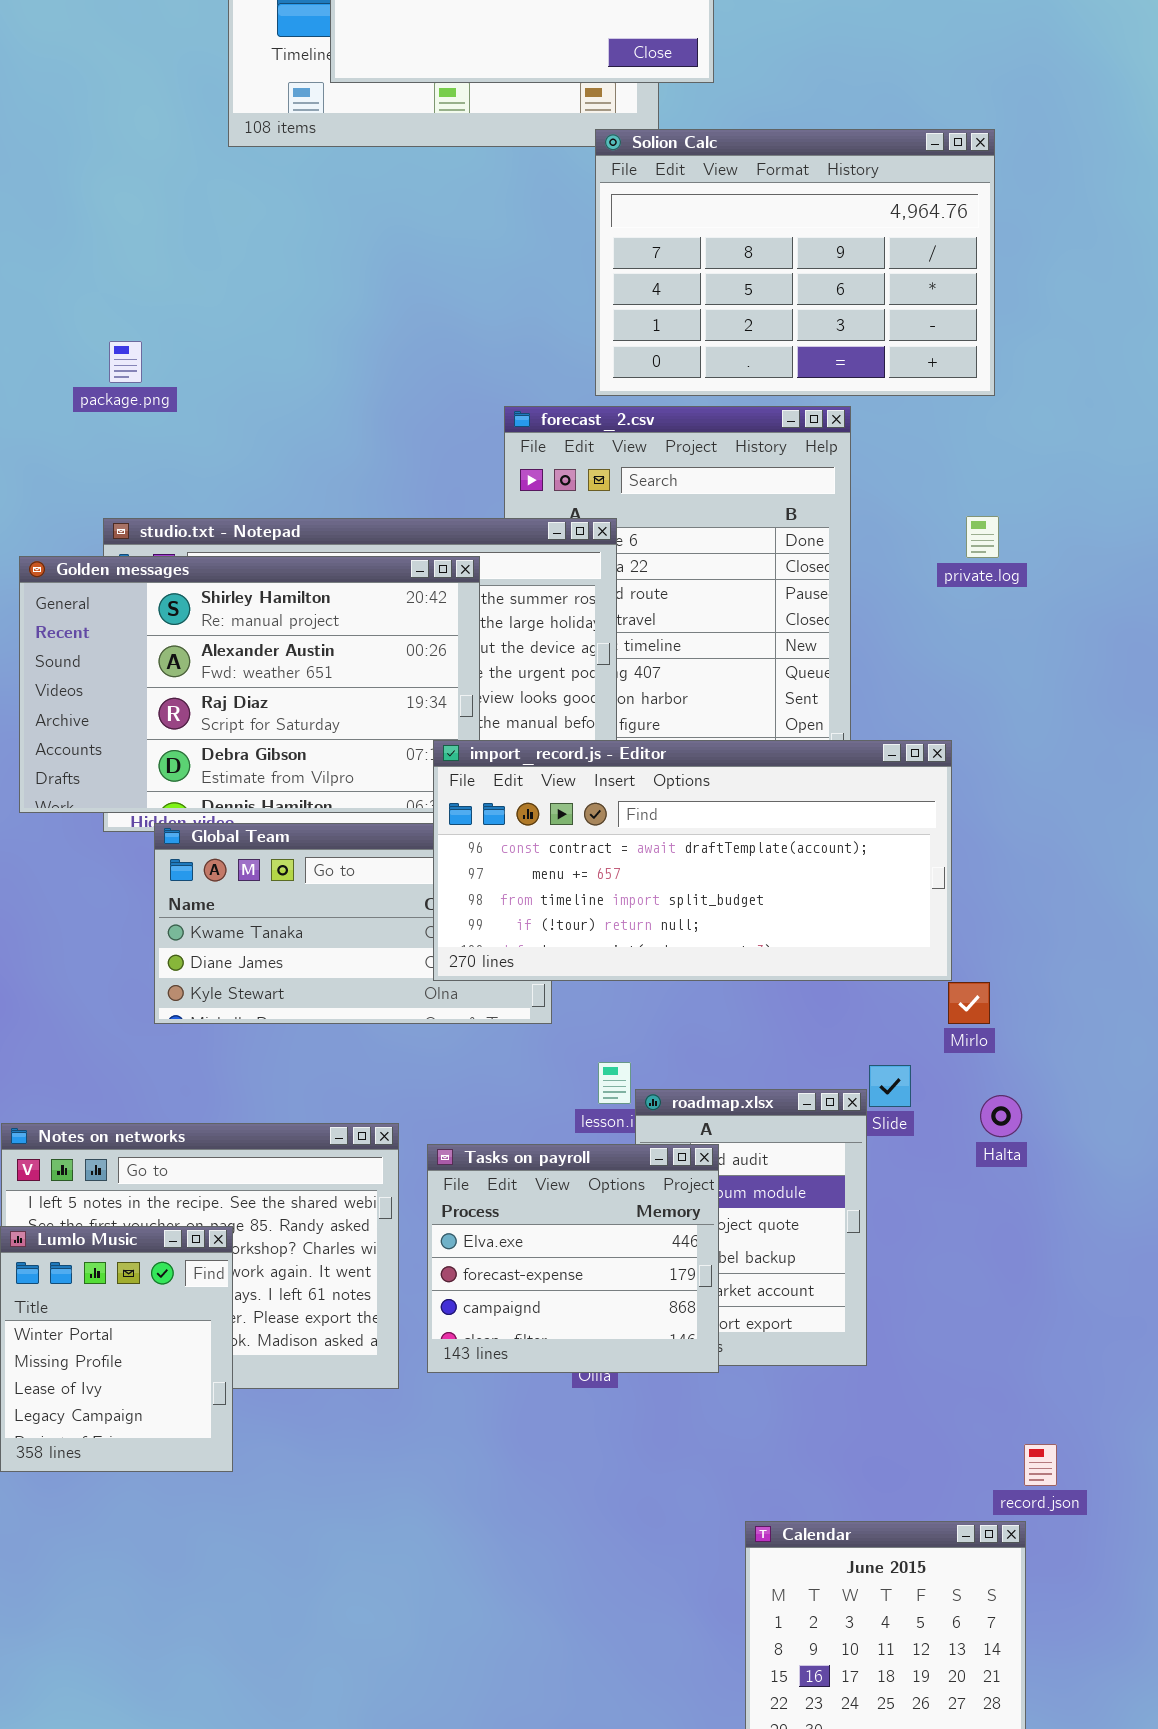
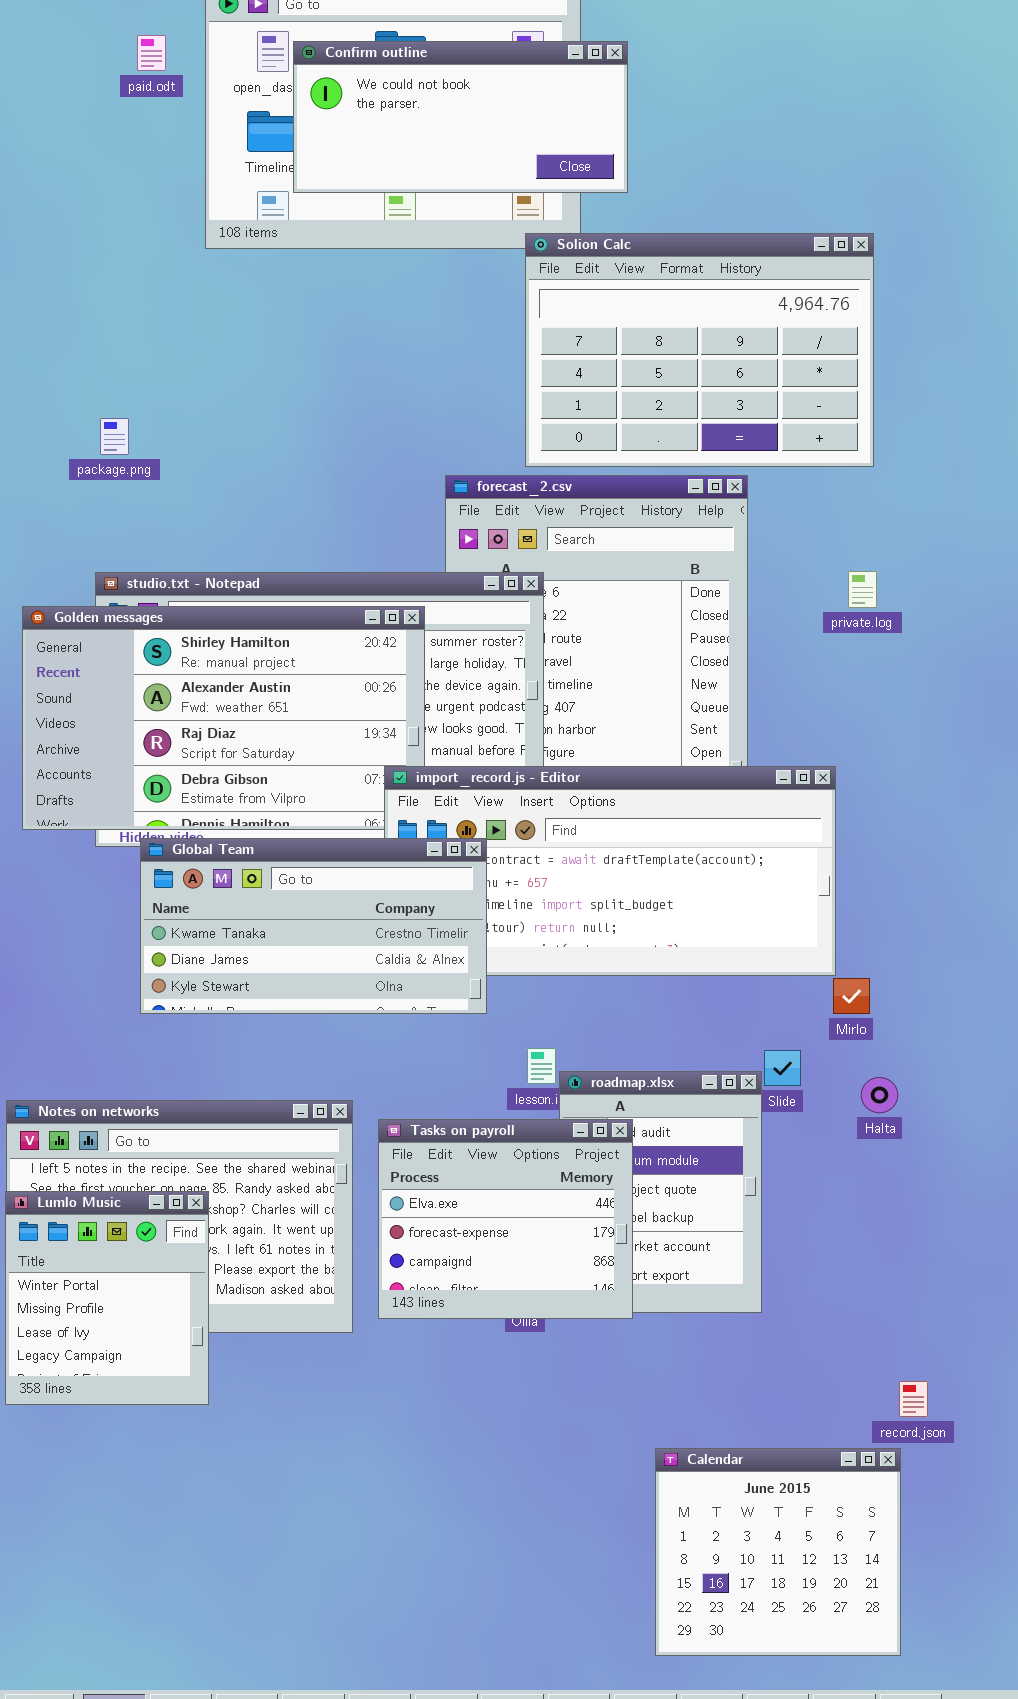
Global Team: [154,823,552,1024] -> [140,838,487,1014], raised

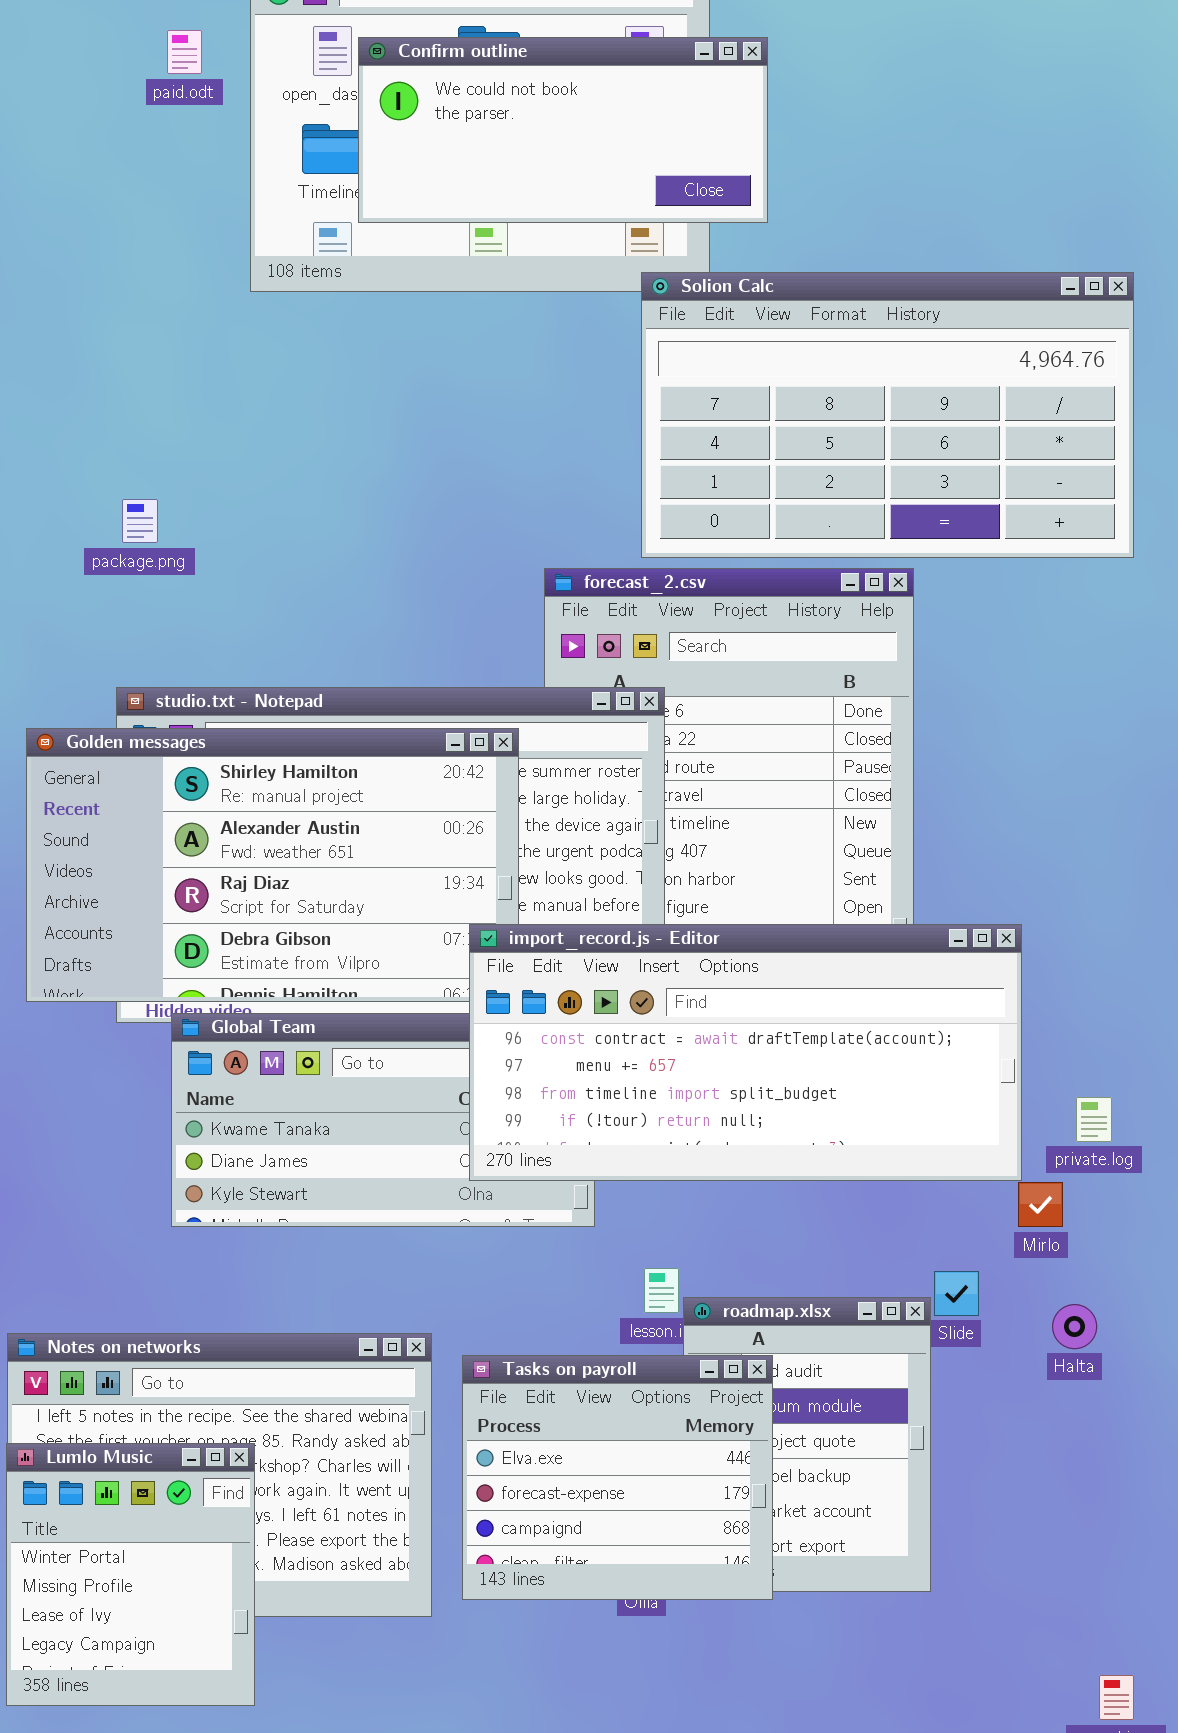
Solion Calc: [525,233,874,467] -> [641,272,1134,558], resized
private.log: [848,571,877,608] -> [1076,1097,1112,1142], moved
import_record.js - Editor: [384,766,836,976] -> [469,924,1022,1181], raised

